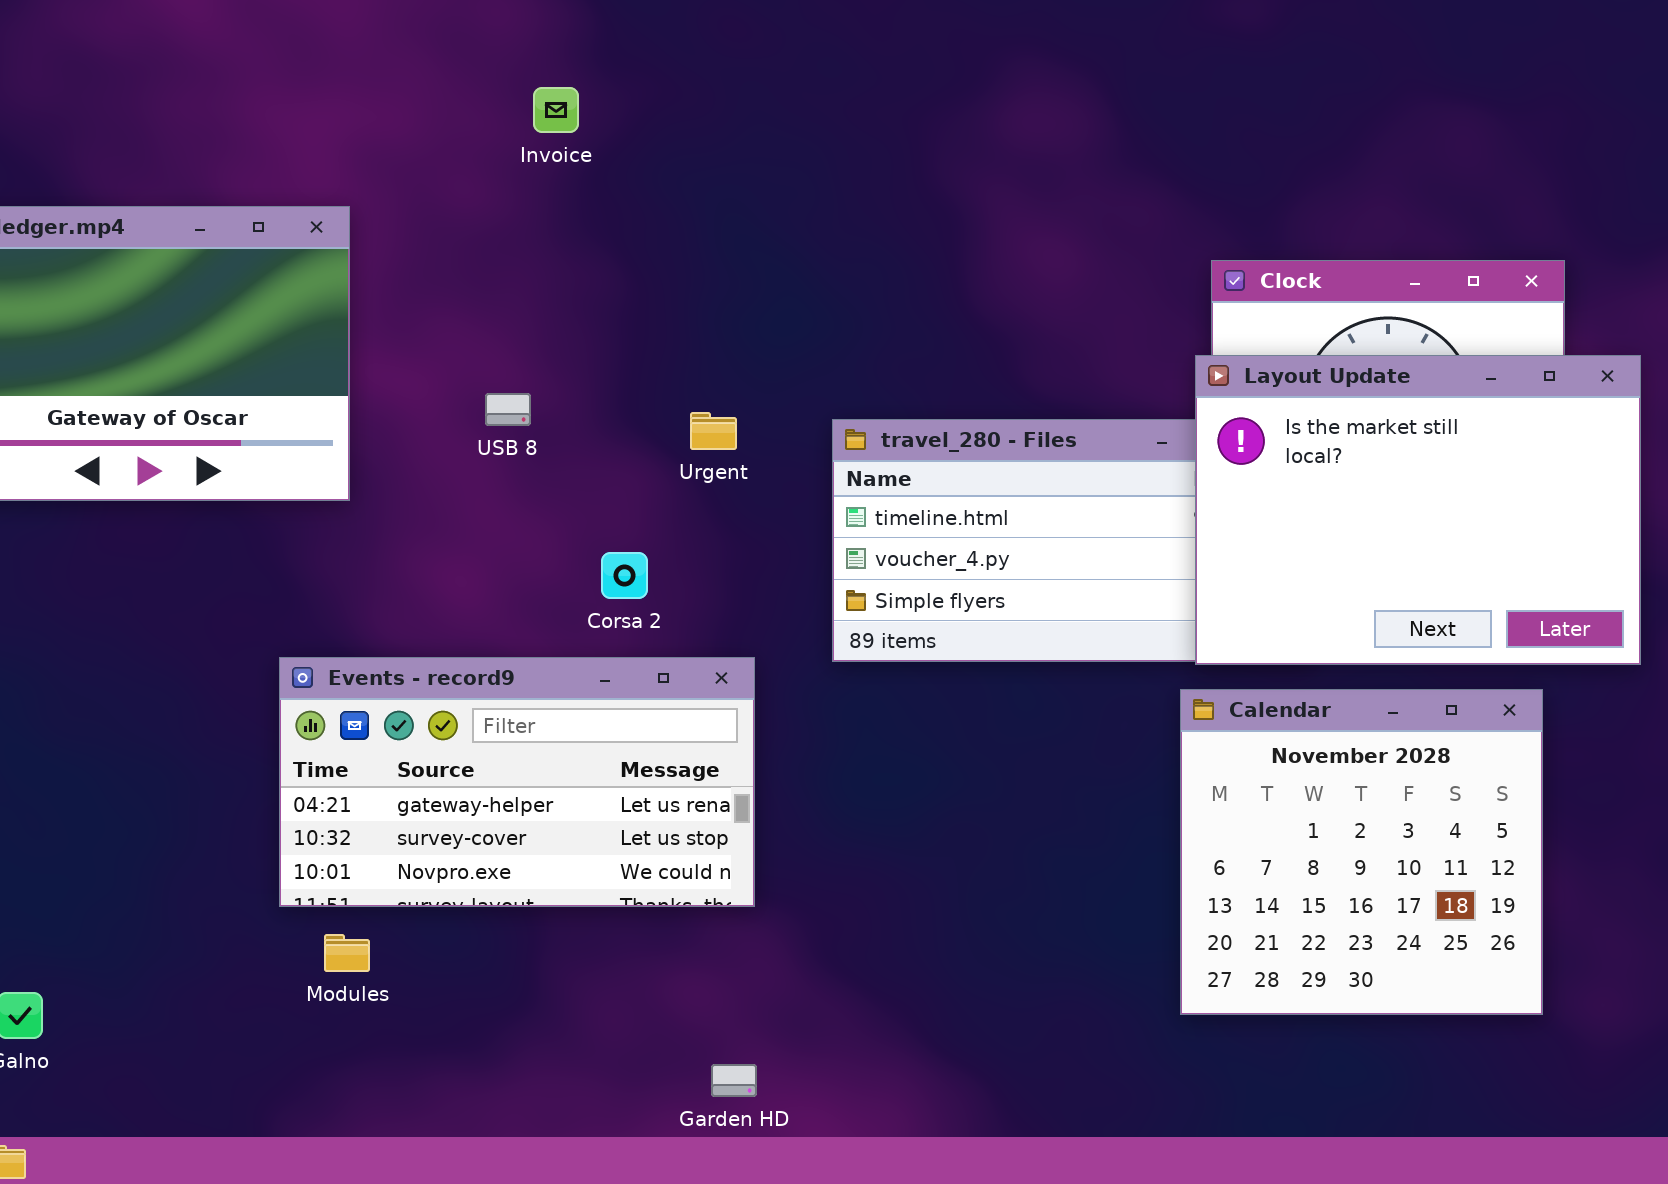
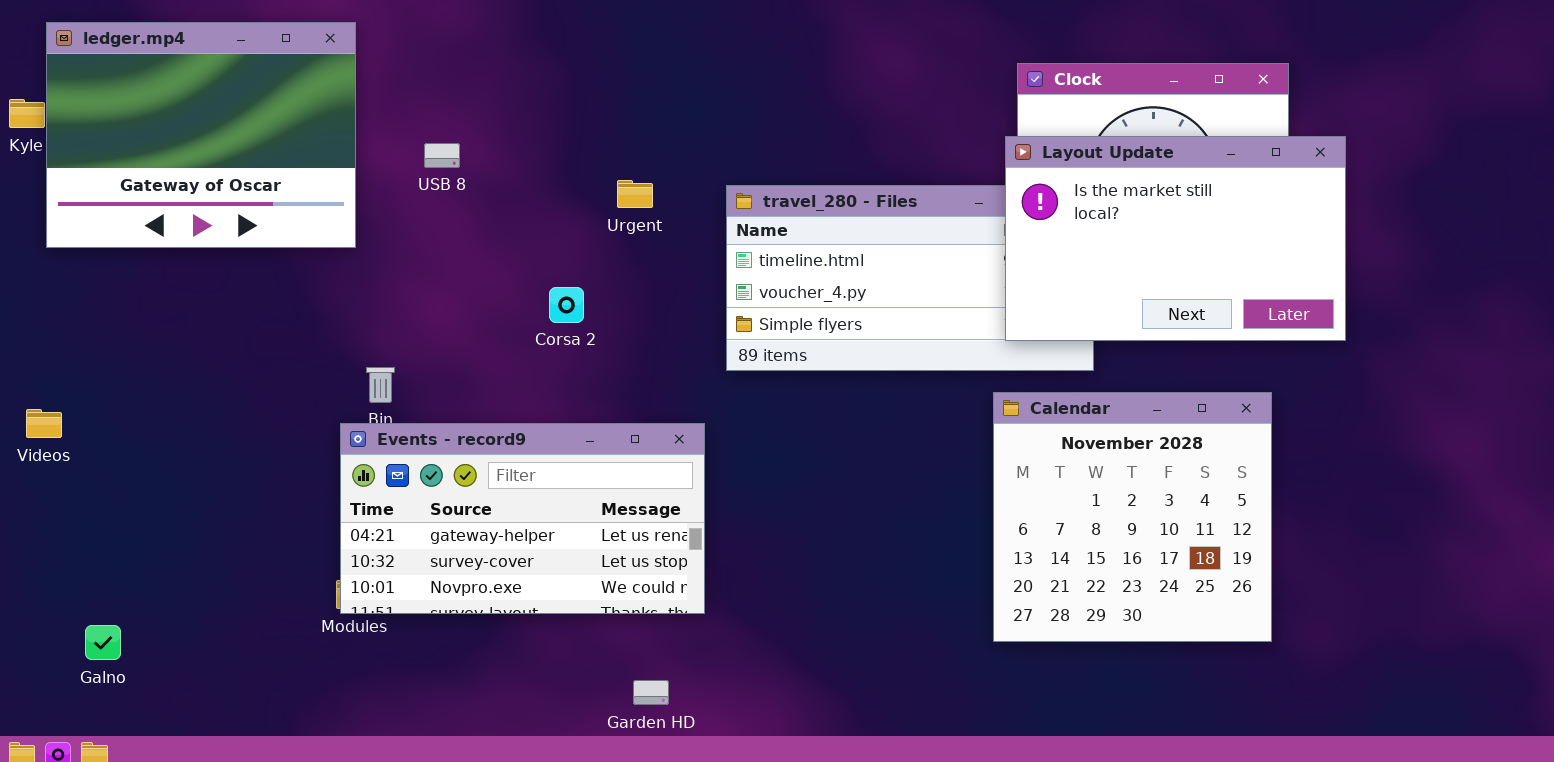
Layout Update: [1195,355,1641,665] -> [1005,136,1346,341], resized
USB 8: [485,393,531,426] -> [424,143,460,168], moved
Events - record9: [279,657,755,907] -> [340,423,705,614], moved

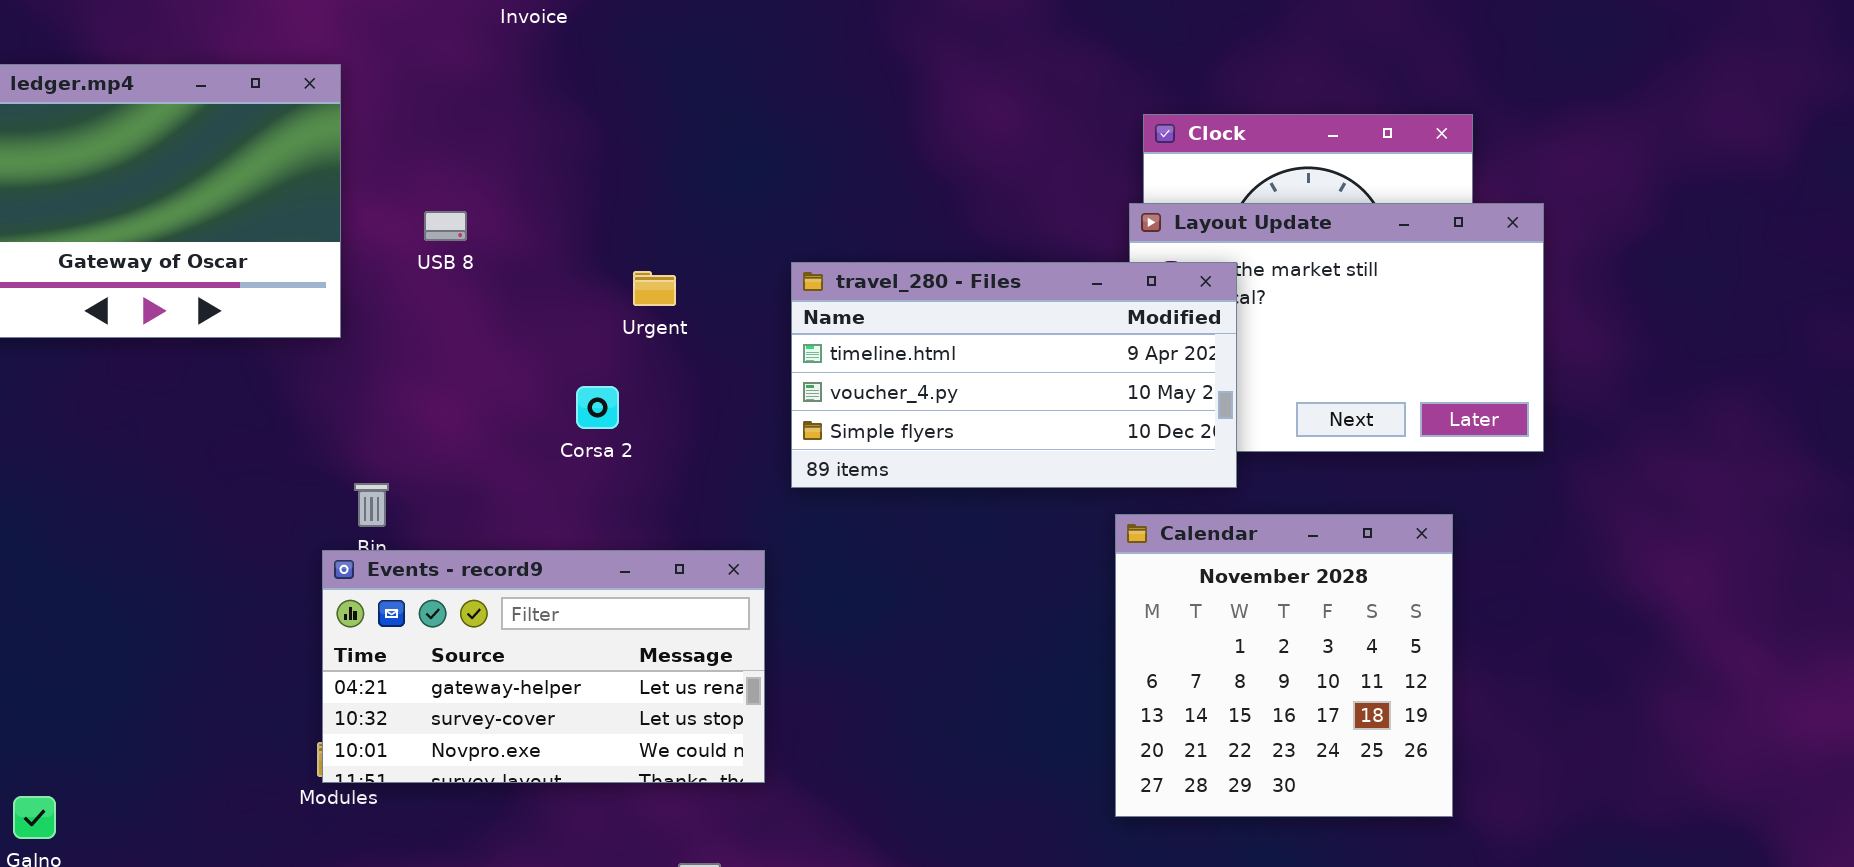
Urgent: [617,180,653,208] -> [633,271,676,306], moved
travel_280 - Files: [726,185,1094,371] -> [791,262,1237,488], raised

